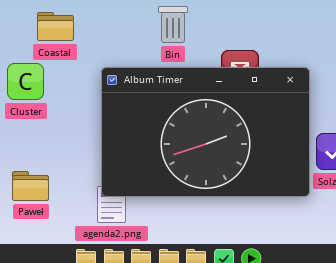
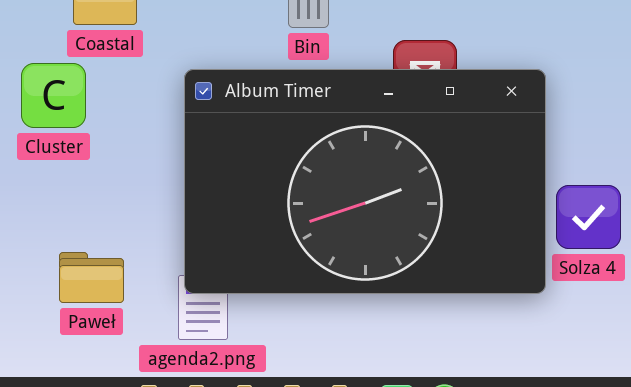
Paweł: [12,171,49,201] -> [59,252,124,303], moved

